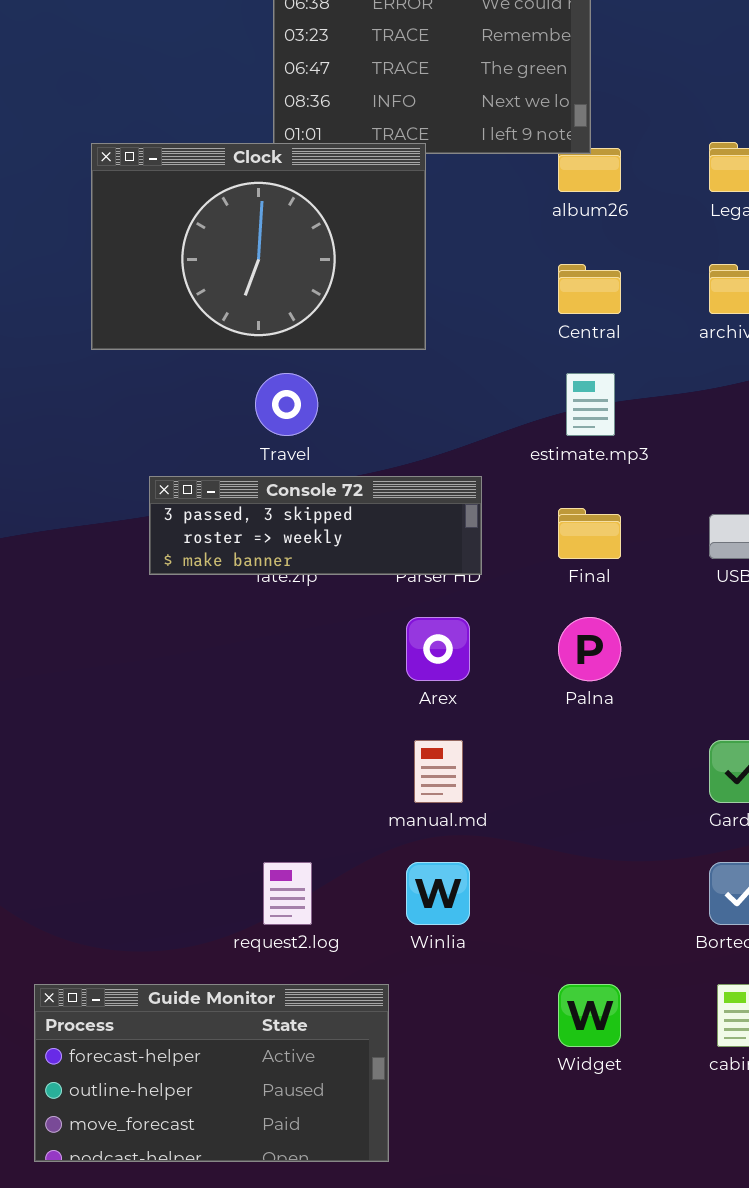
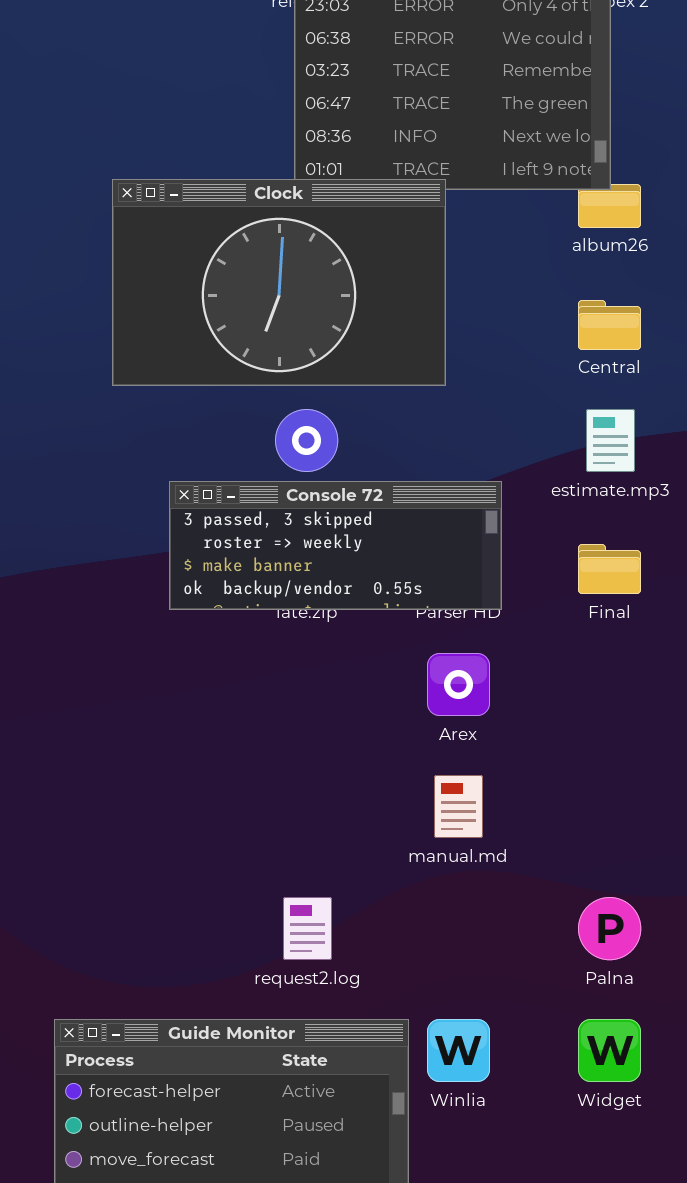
Console 72: [149,476,482,575] -> [169,481,502,610], resized
Palna: [558,617,621,681] -> [578,897,641,960], moved
Winlia: [406,862,470,925] -> [427,1019,490,1082], moved

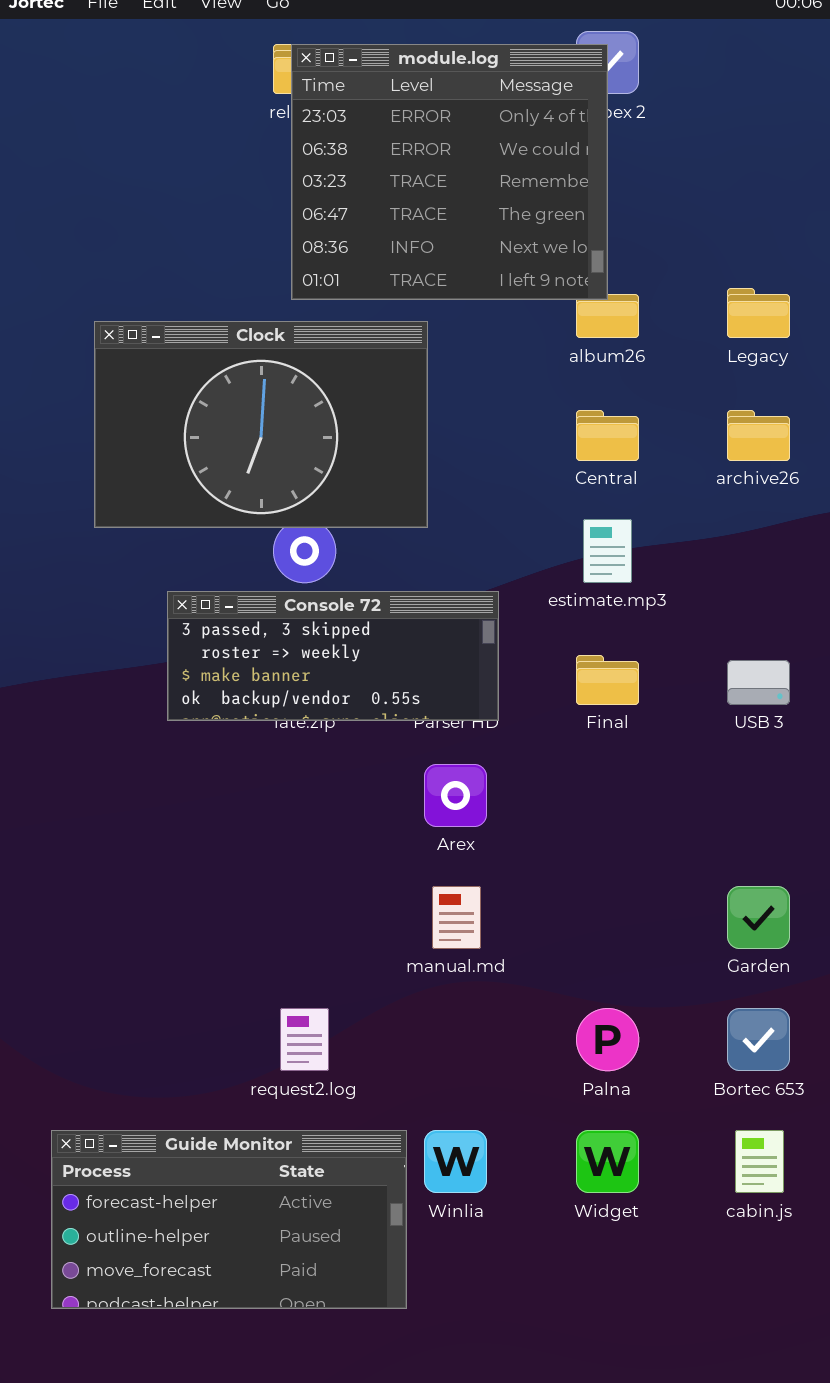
Clock: [112,179,446,386] -> [94,321,428,528], moved

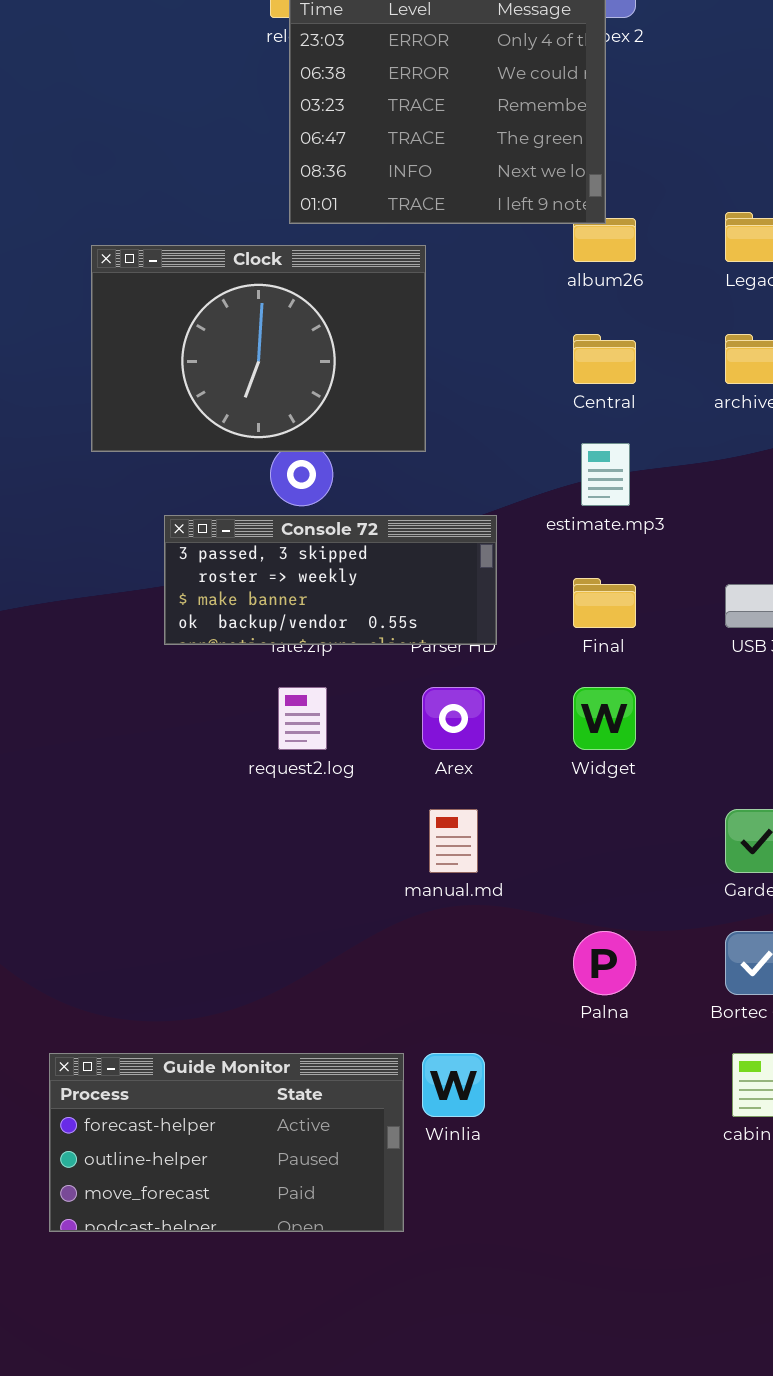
request2.log: [280,1008,329,1071] -> [278,687,327,750], moved
Widget: [576,1130,639,1193] -> [573,687,636,750], moved

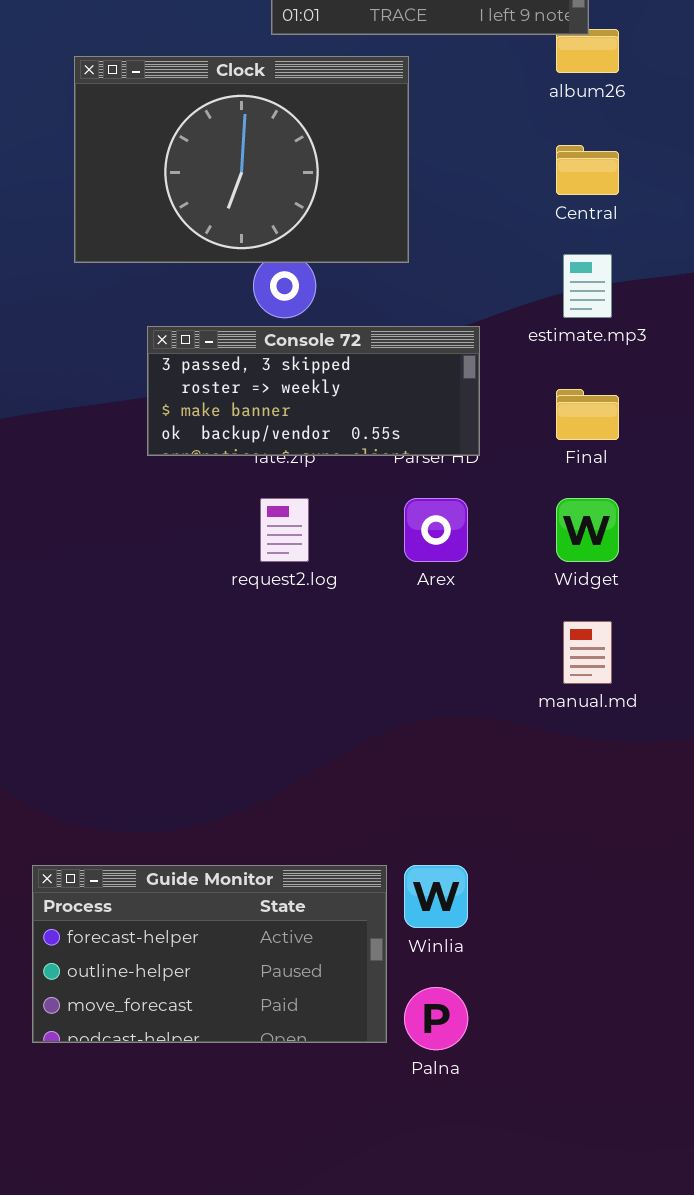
manual.md: [429,809,478,873] -> [563,621,612,684], moved
Palna: [573,931,636,995] -> [404,987,468,1050], moved

